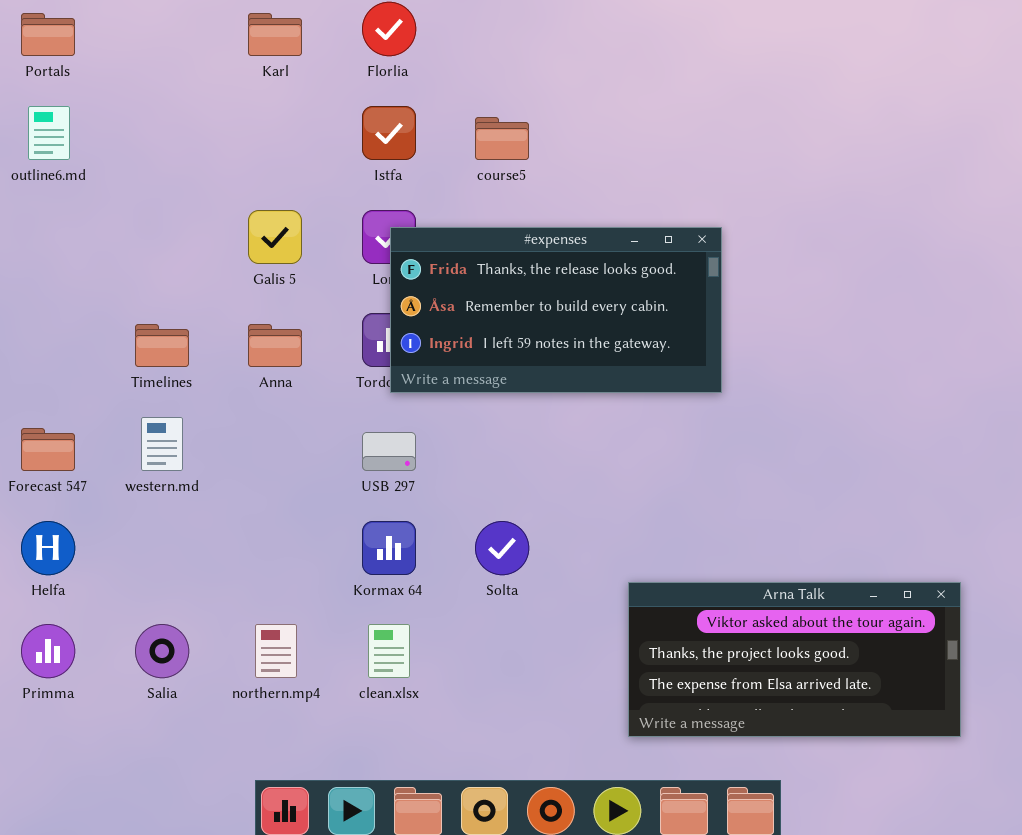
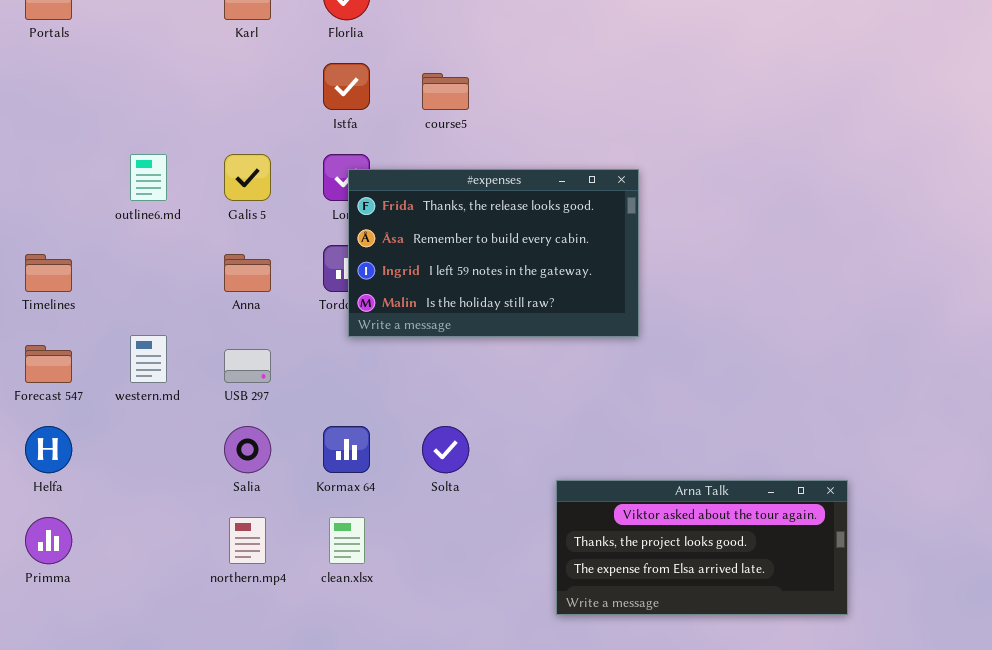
outline6.md: [28,106,70,160] -> [130,154,167,201], moved
#expenses: [390,227,722,393] -> [348,169,639,337], resized
Timelines: [135,324,189,367] -> [25,254,72,292], moved
USB 297: [362,432,416,471] -> [224,349,271,383], moved
Salia: [135,624,189,678] -> [224,426,271,473], moved

